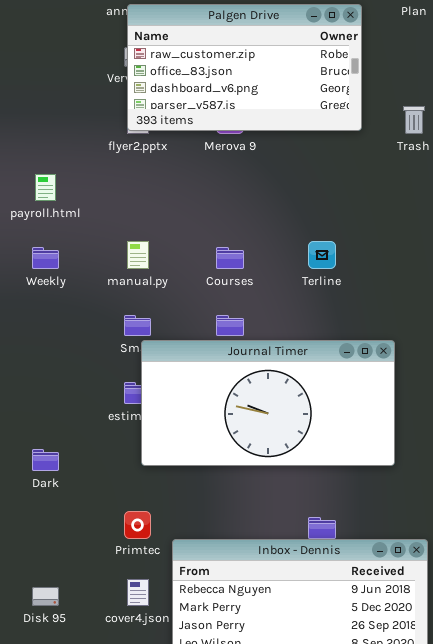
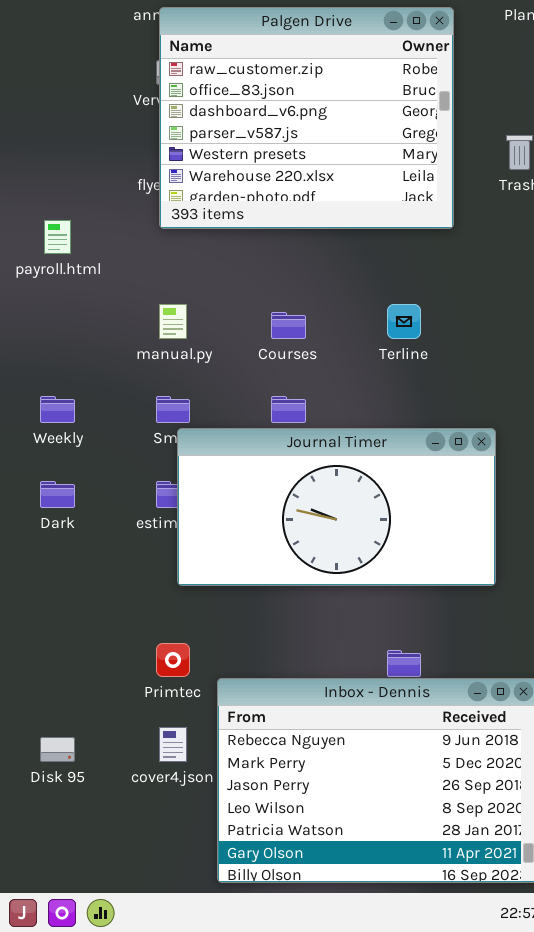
Palgen Drive: [127,4,362,131] -> [159,7,454,229], resized
Weekly: [32,247,59,269] -> [40,396,75,423], moved
Dark: [32,449,59,471] -> [40,481,75,508], moved

